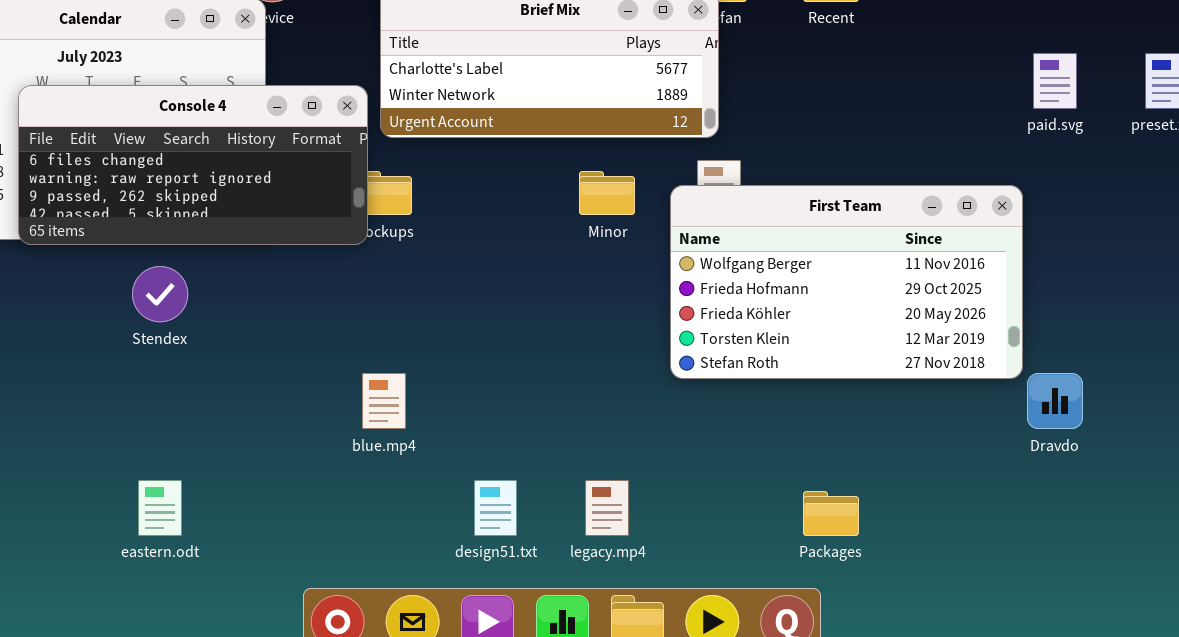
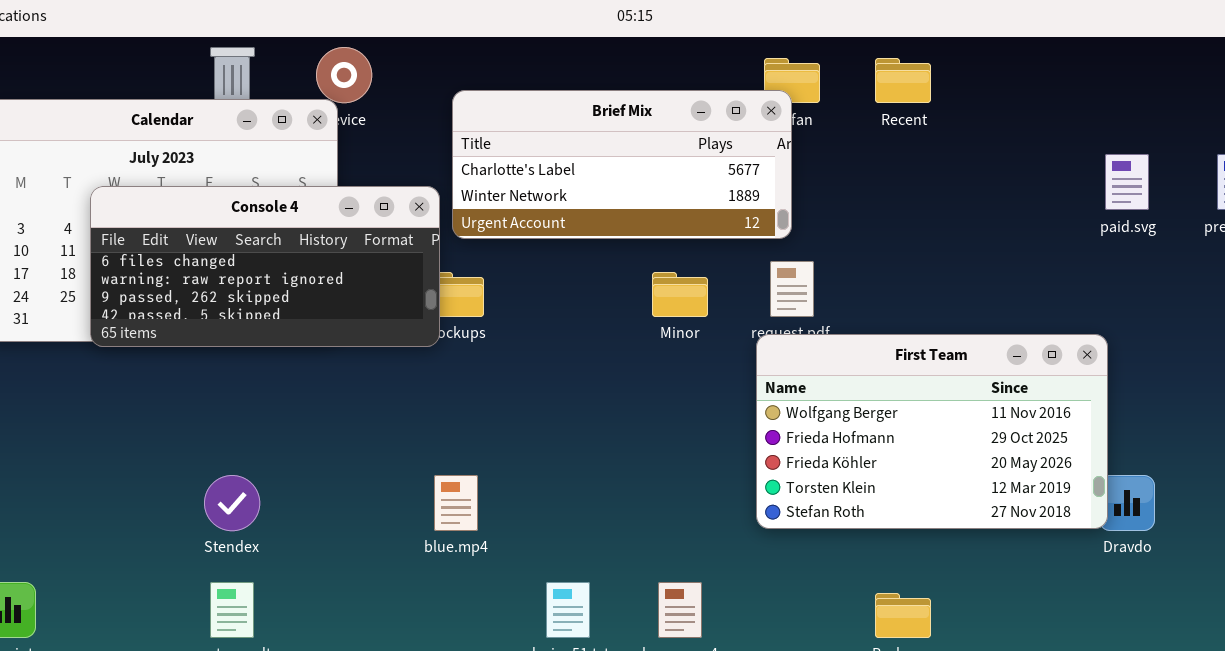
First Team: [670,185,1023,379] -> [756,334,1108,529], moved
Stendex: [132,266,188,322] -> [204,475,260,531], moved

